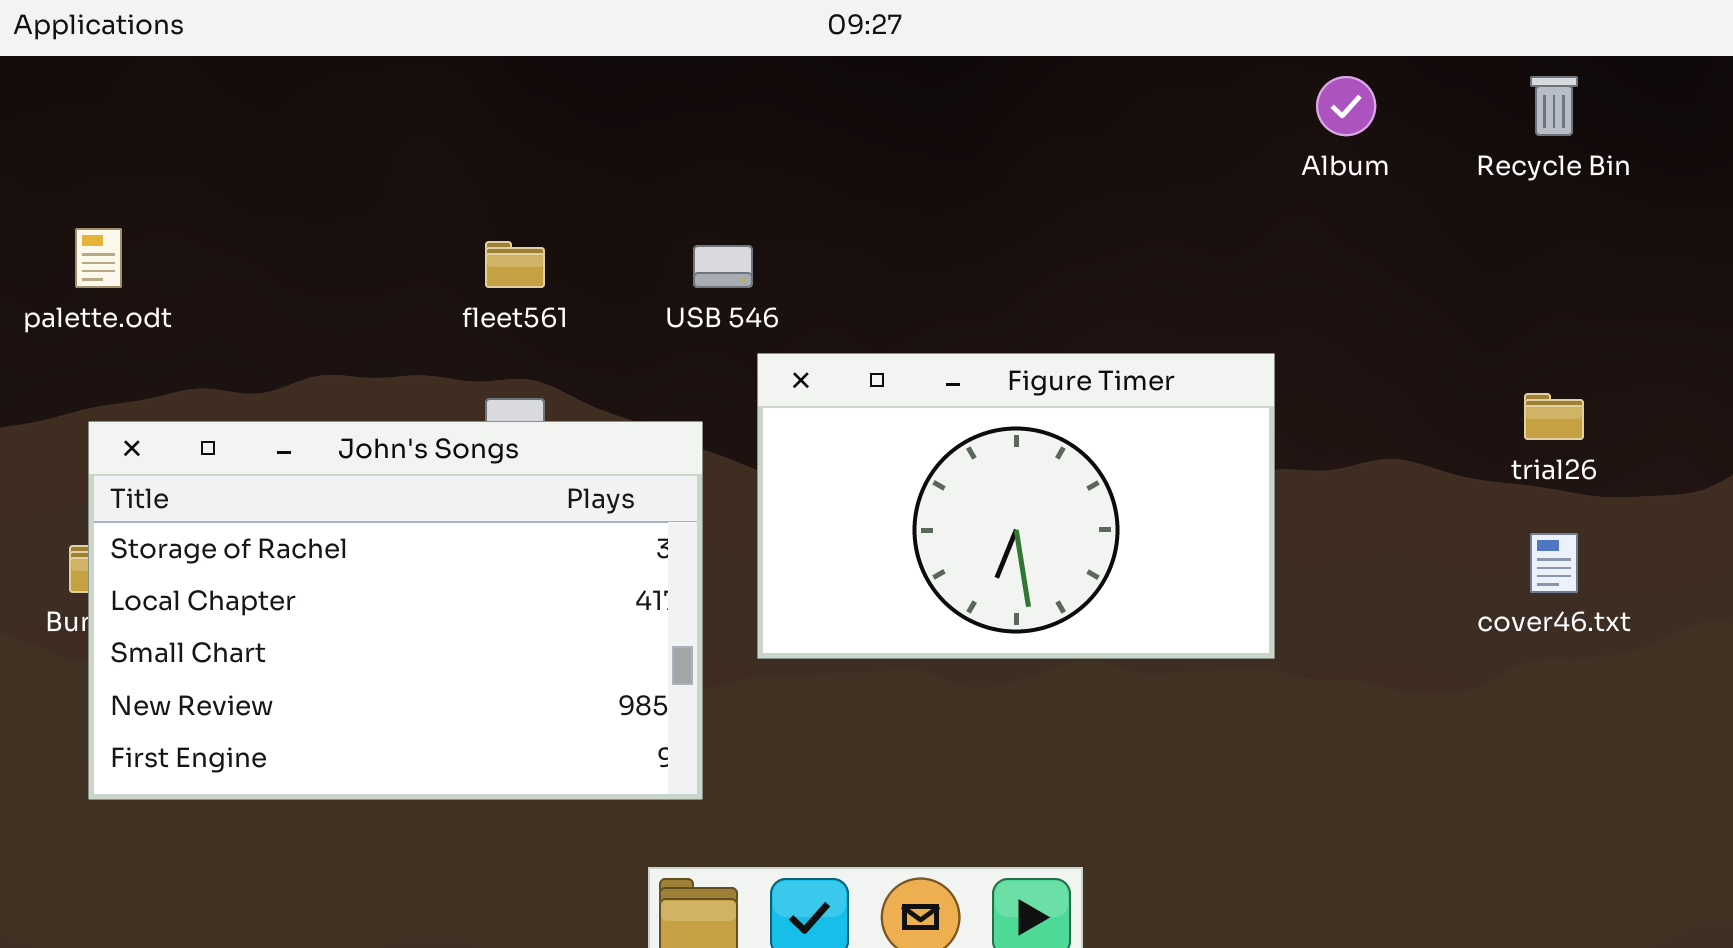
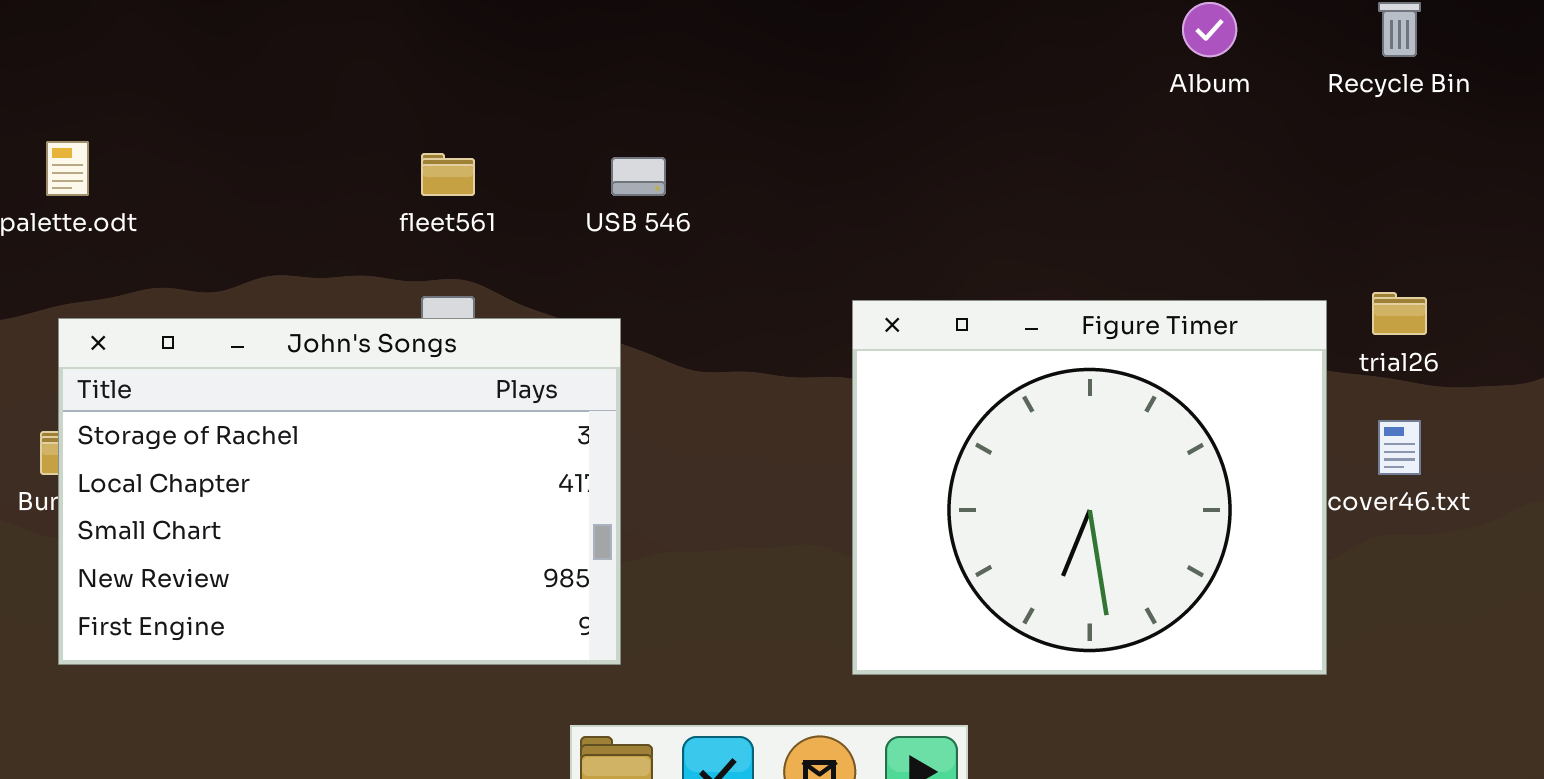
Figure Timer: [757,353,1275,659] -> [852,300,1327,675], moved, resized

